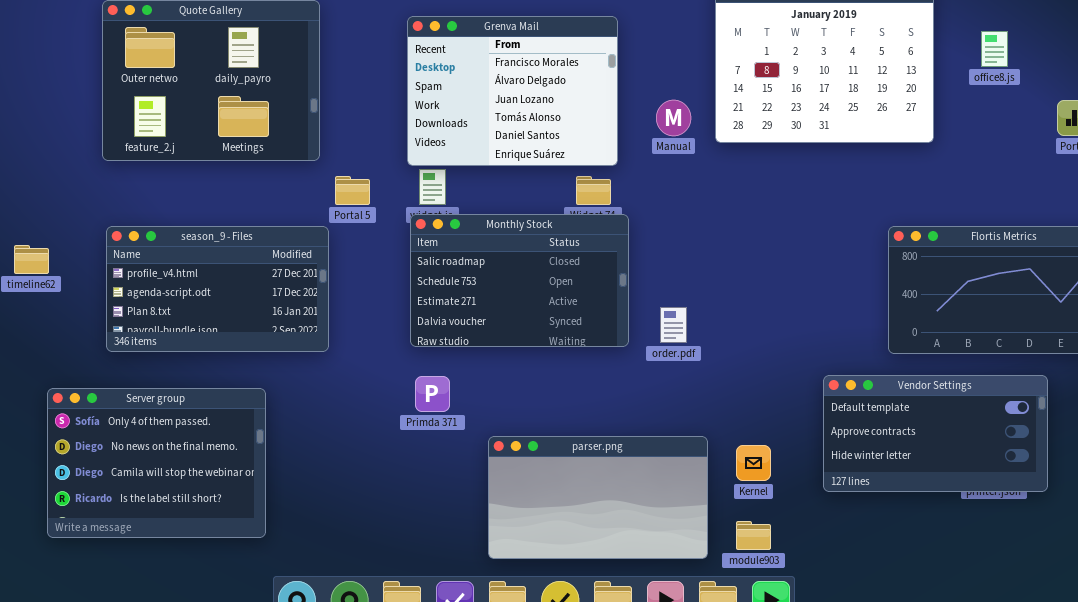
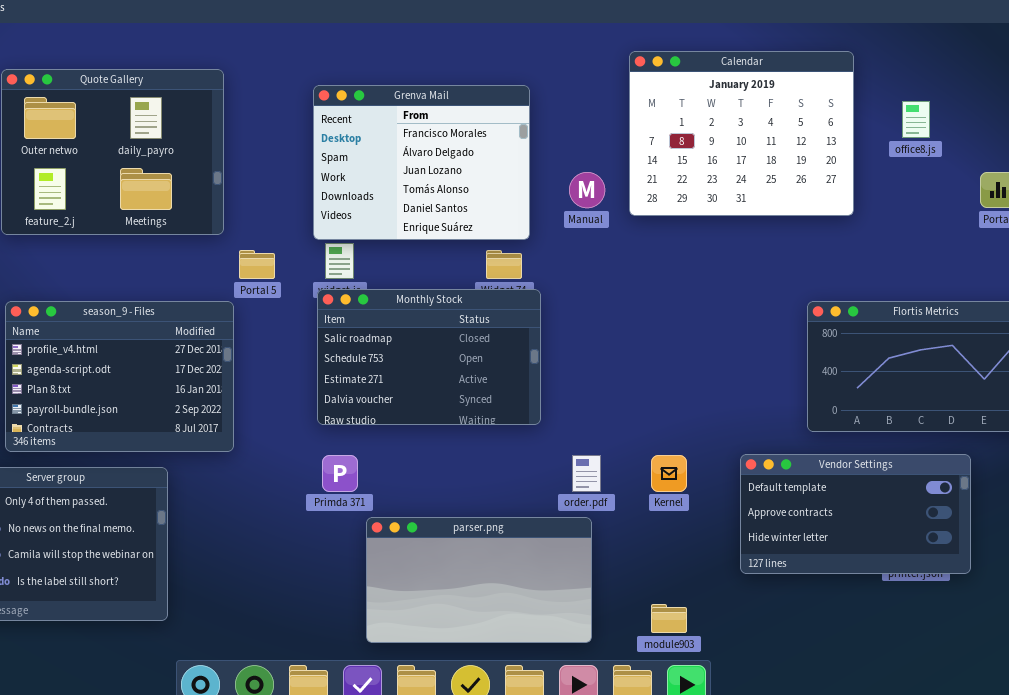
season_9 - Files: [106,226,329,352] -> [5,301,234,452], resized
order.pdf: [660,307,687,343] -> [572,455,601,492], moved
parser.png: [488,436,708,559] -> [366,517,592,643], moved
Kernel: [736,445,771,481] -> [651,455,687,492], moved

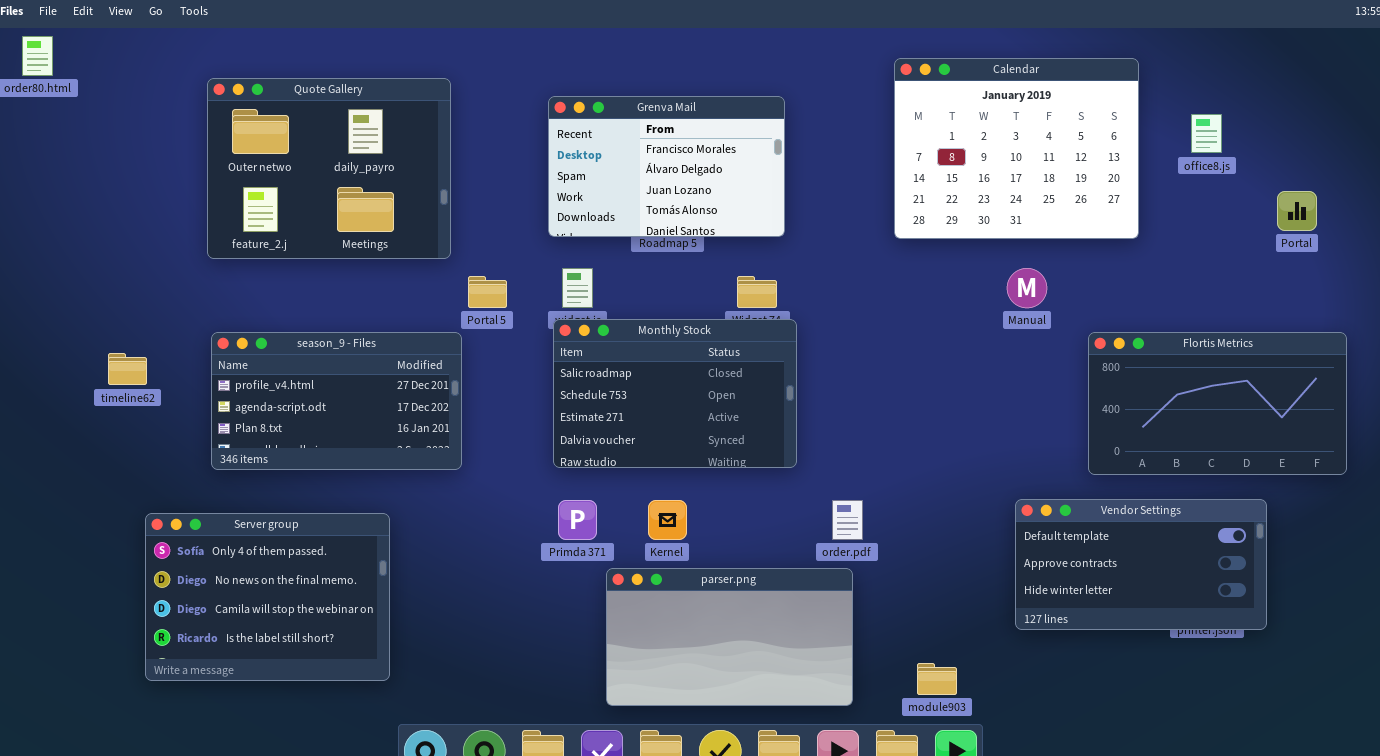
Grenva Mail: [313,85,530,240] -> [548,96,785,237], resized
Manual: [569,172,605,208] -> [1007,268,1047,308], moved
season_9 - Files: [5,301,234,452] -> [211,332,462,470], resized
Kernel: [651,455,687,492] -> [648,500,687,540], moved

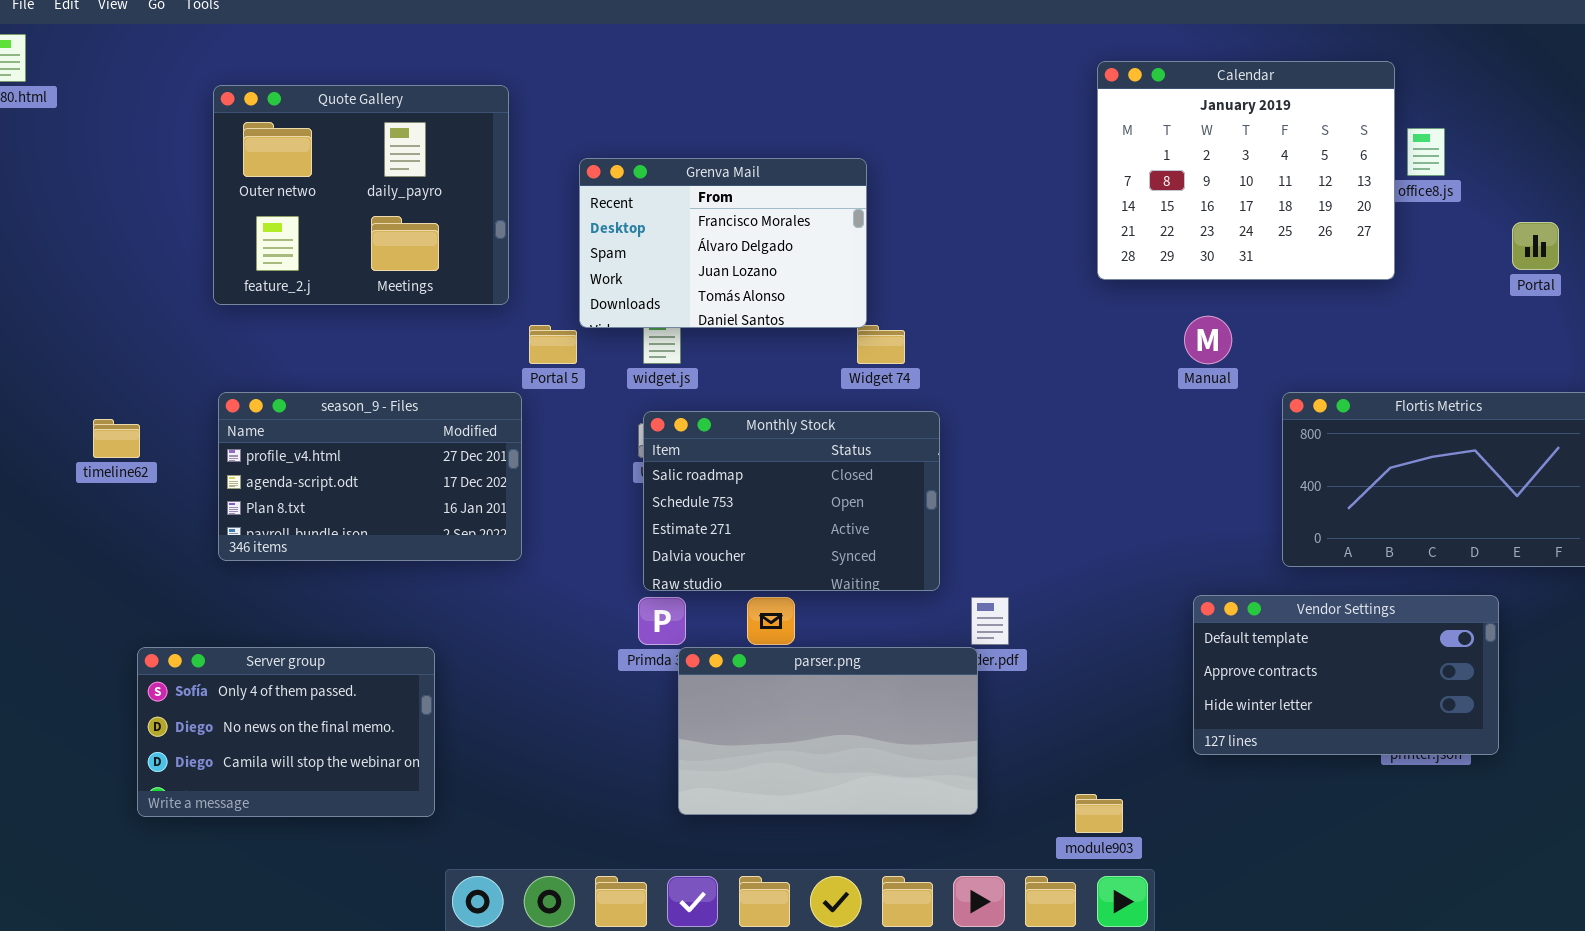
Calendar: [894,58,1139,239] -> [1097,61,1395,280], moved
Grenva Mail: [548,96,785,237] -> [579,158,867,328], moved
Monthly Stock: [553,319,797,468] -> [643,411,940,591], moved
Server group: [145,513,390,681] -> [137,647,435,817], resized
parser.png: [606,568,853,706] -> [678,647,978,815], moved

